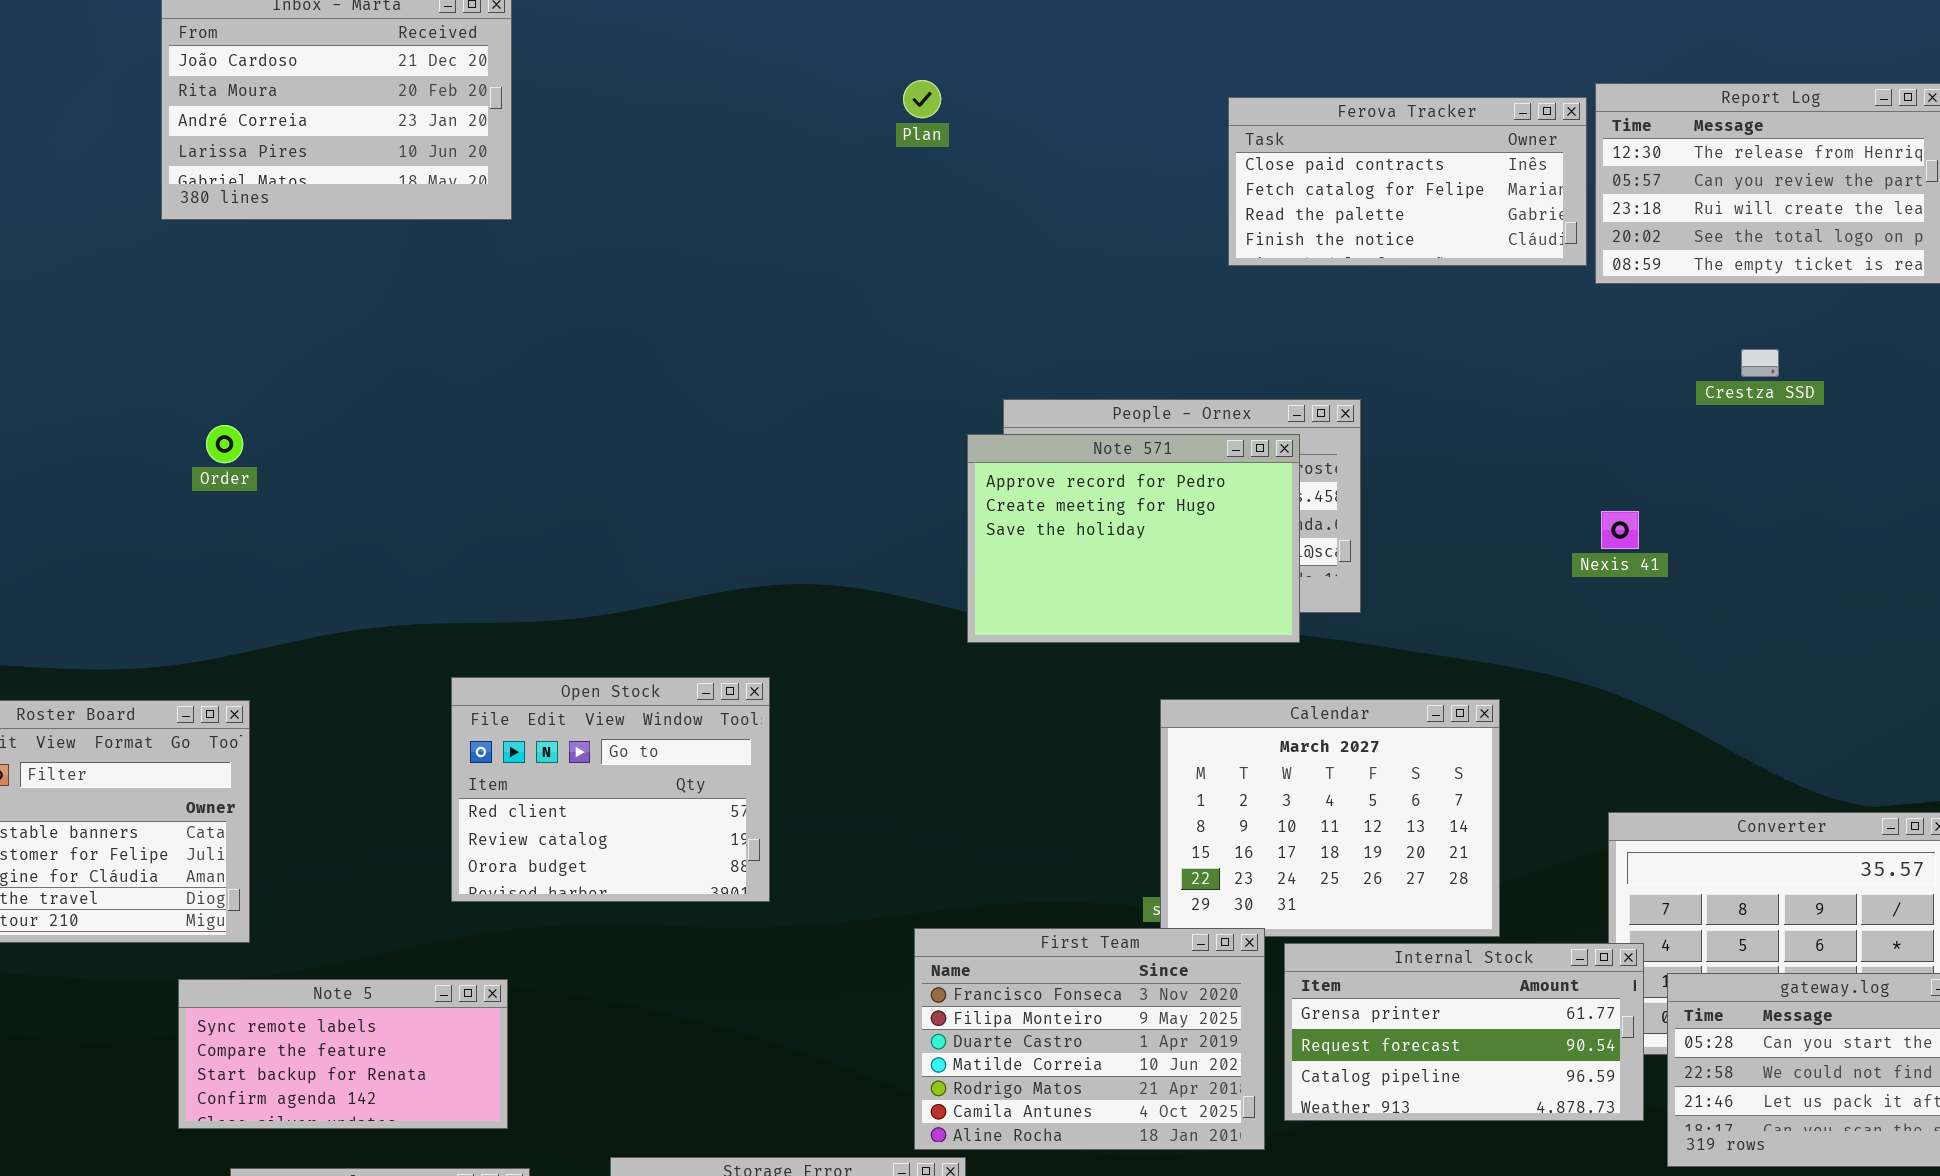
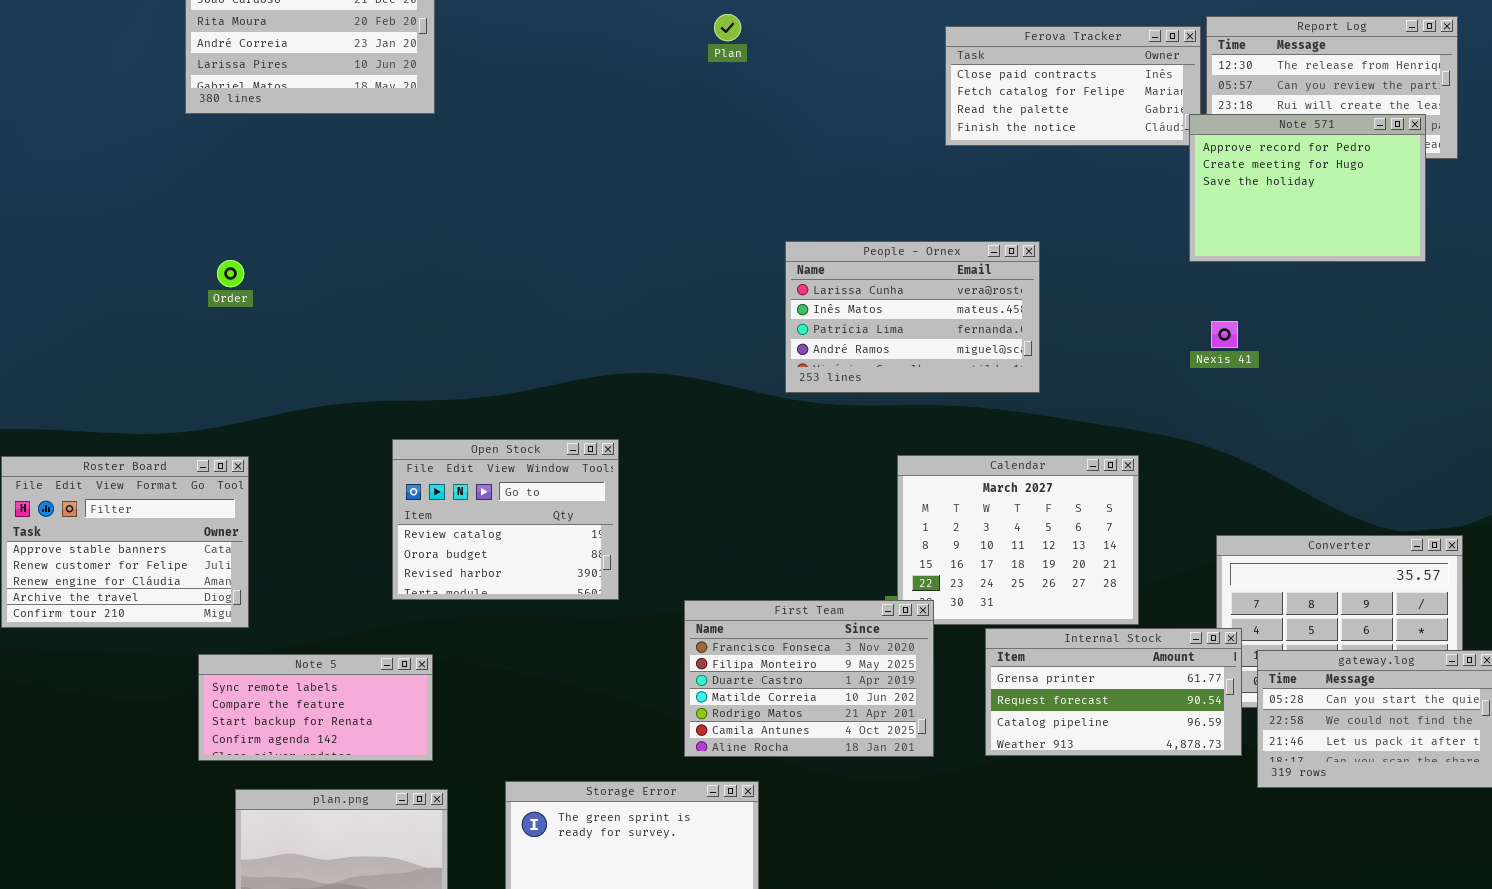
Note 571: [967,434,1300,643] -> [1189,114,1426,262], moved
Open Stock: [451,677,770,902] -> [392,439,619,600], scrolled down 1 row
First Team: [914,928,1265,1150] -> [684,600,934,757], moved

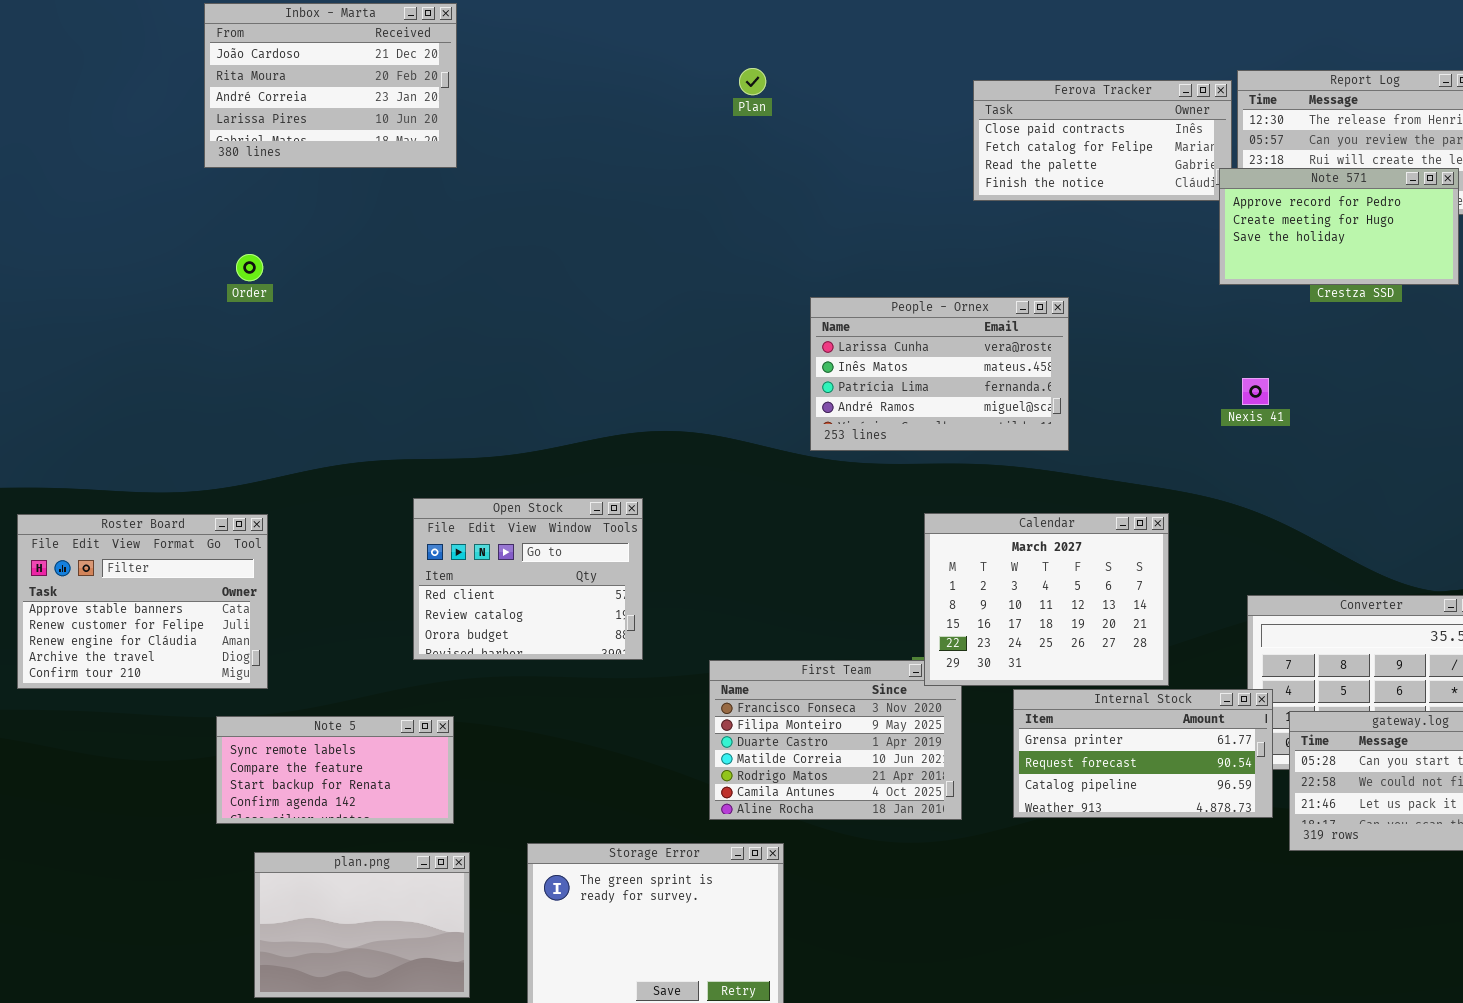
Note 571: [1189,114,1426,262] -> [1219,168,1459,285], resized
Order: [217,260,244,287] -> [236,254,263,281], moved
Open Stock: [392,439,619,600] -> [413,498,643,660], scrolled up 1 row
Calendar: [897,455,1139,625] -> [924,513,1169,686], raised

